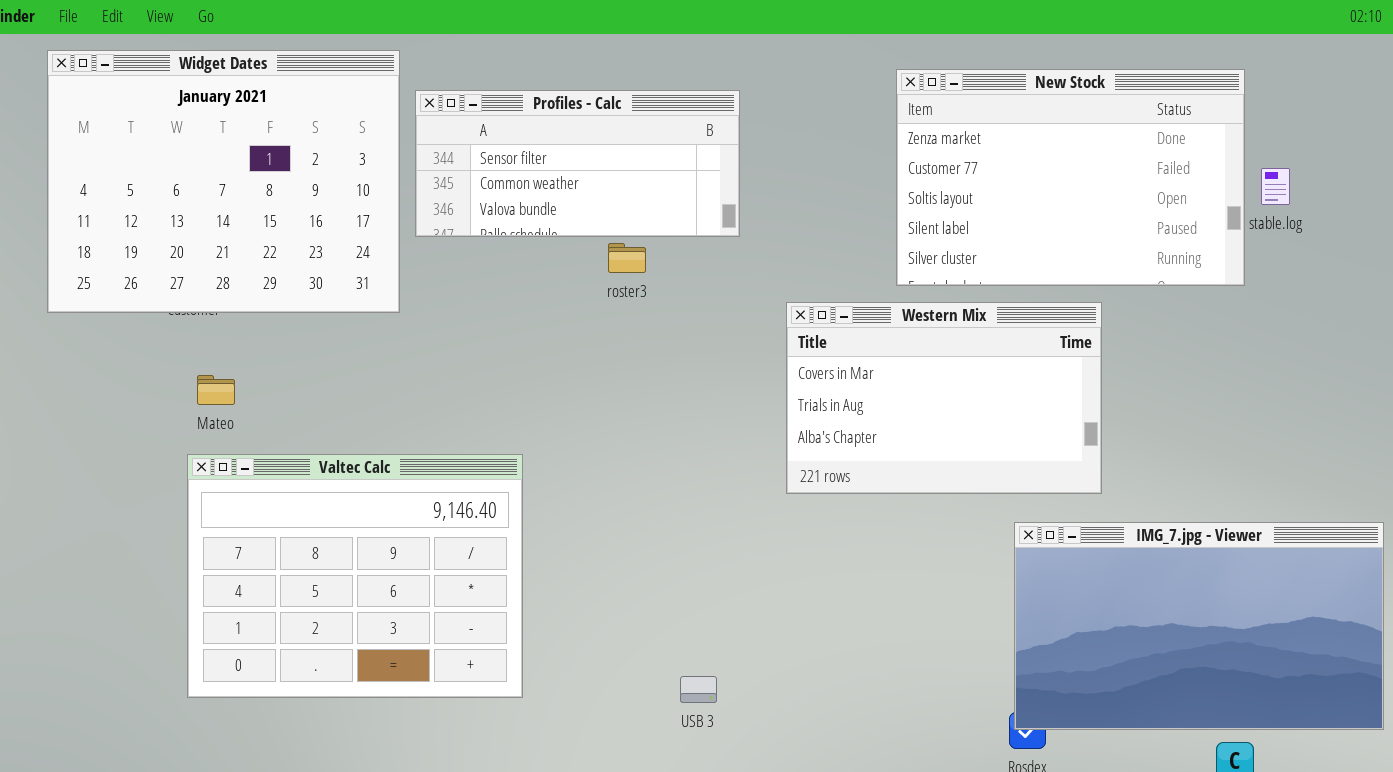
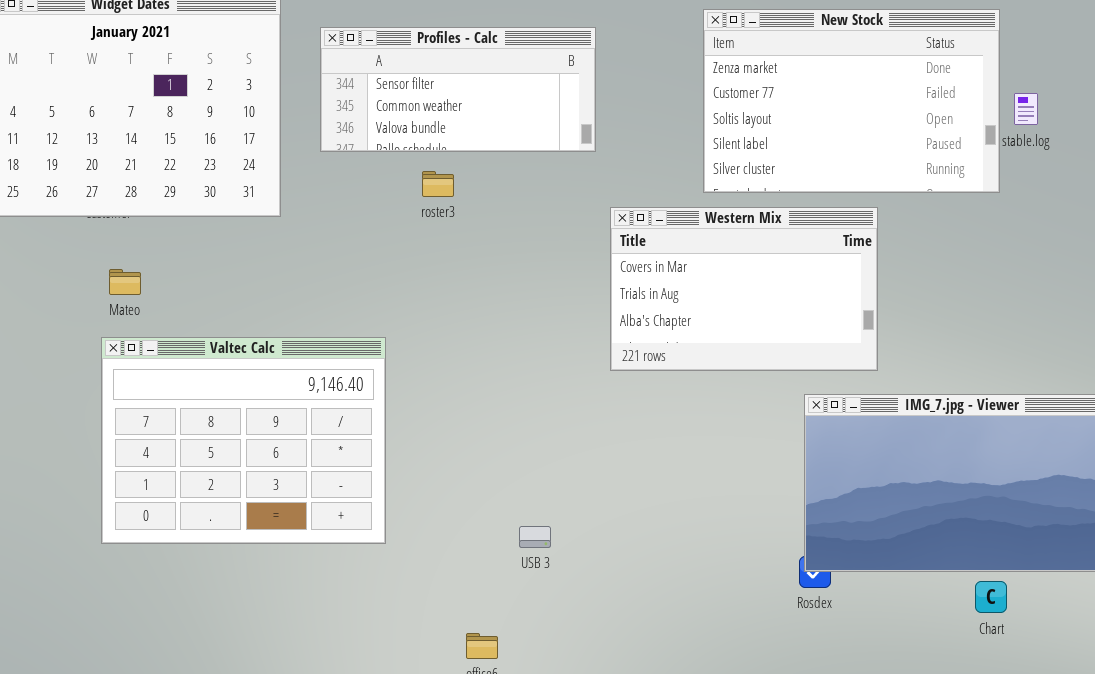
Profiles - Calc: [415,90,740,237] -> [320,27,596,152], moved
roster3: [608,243,646,273] -> [422,171,454,197], moved

